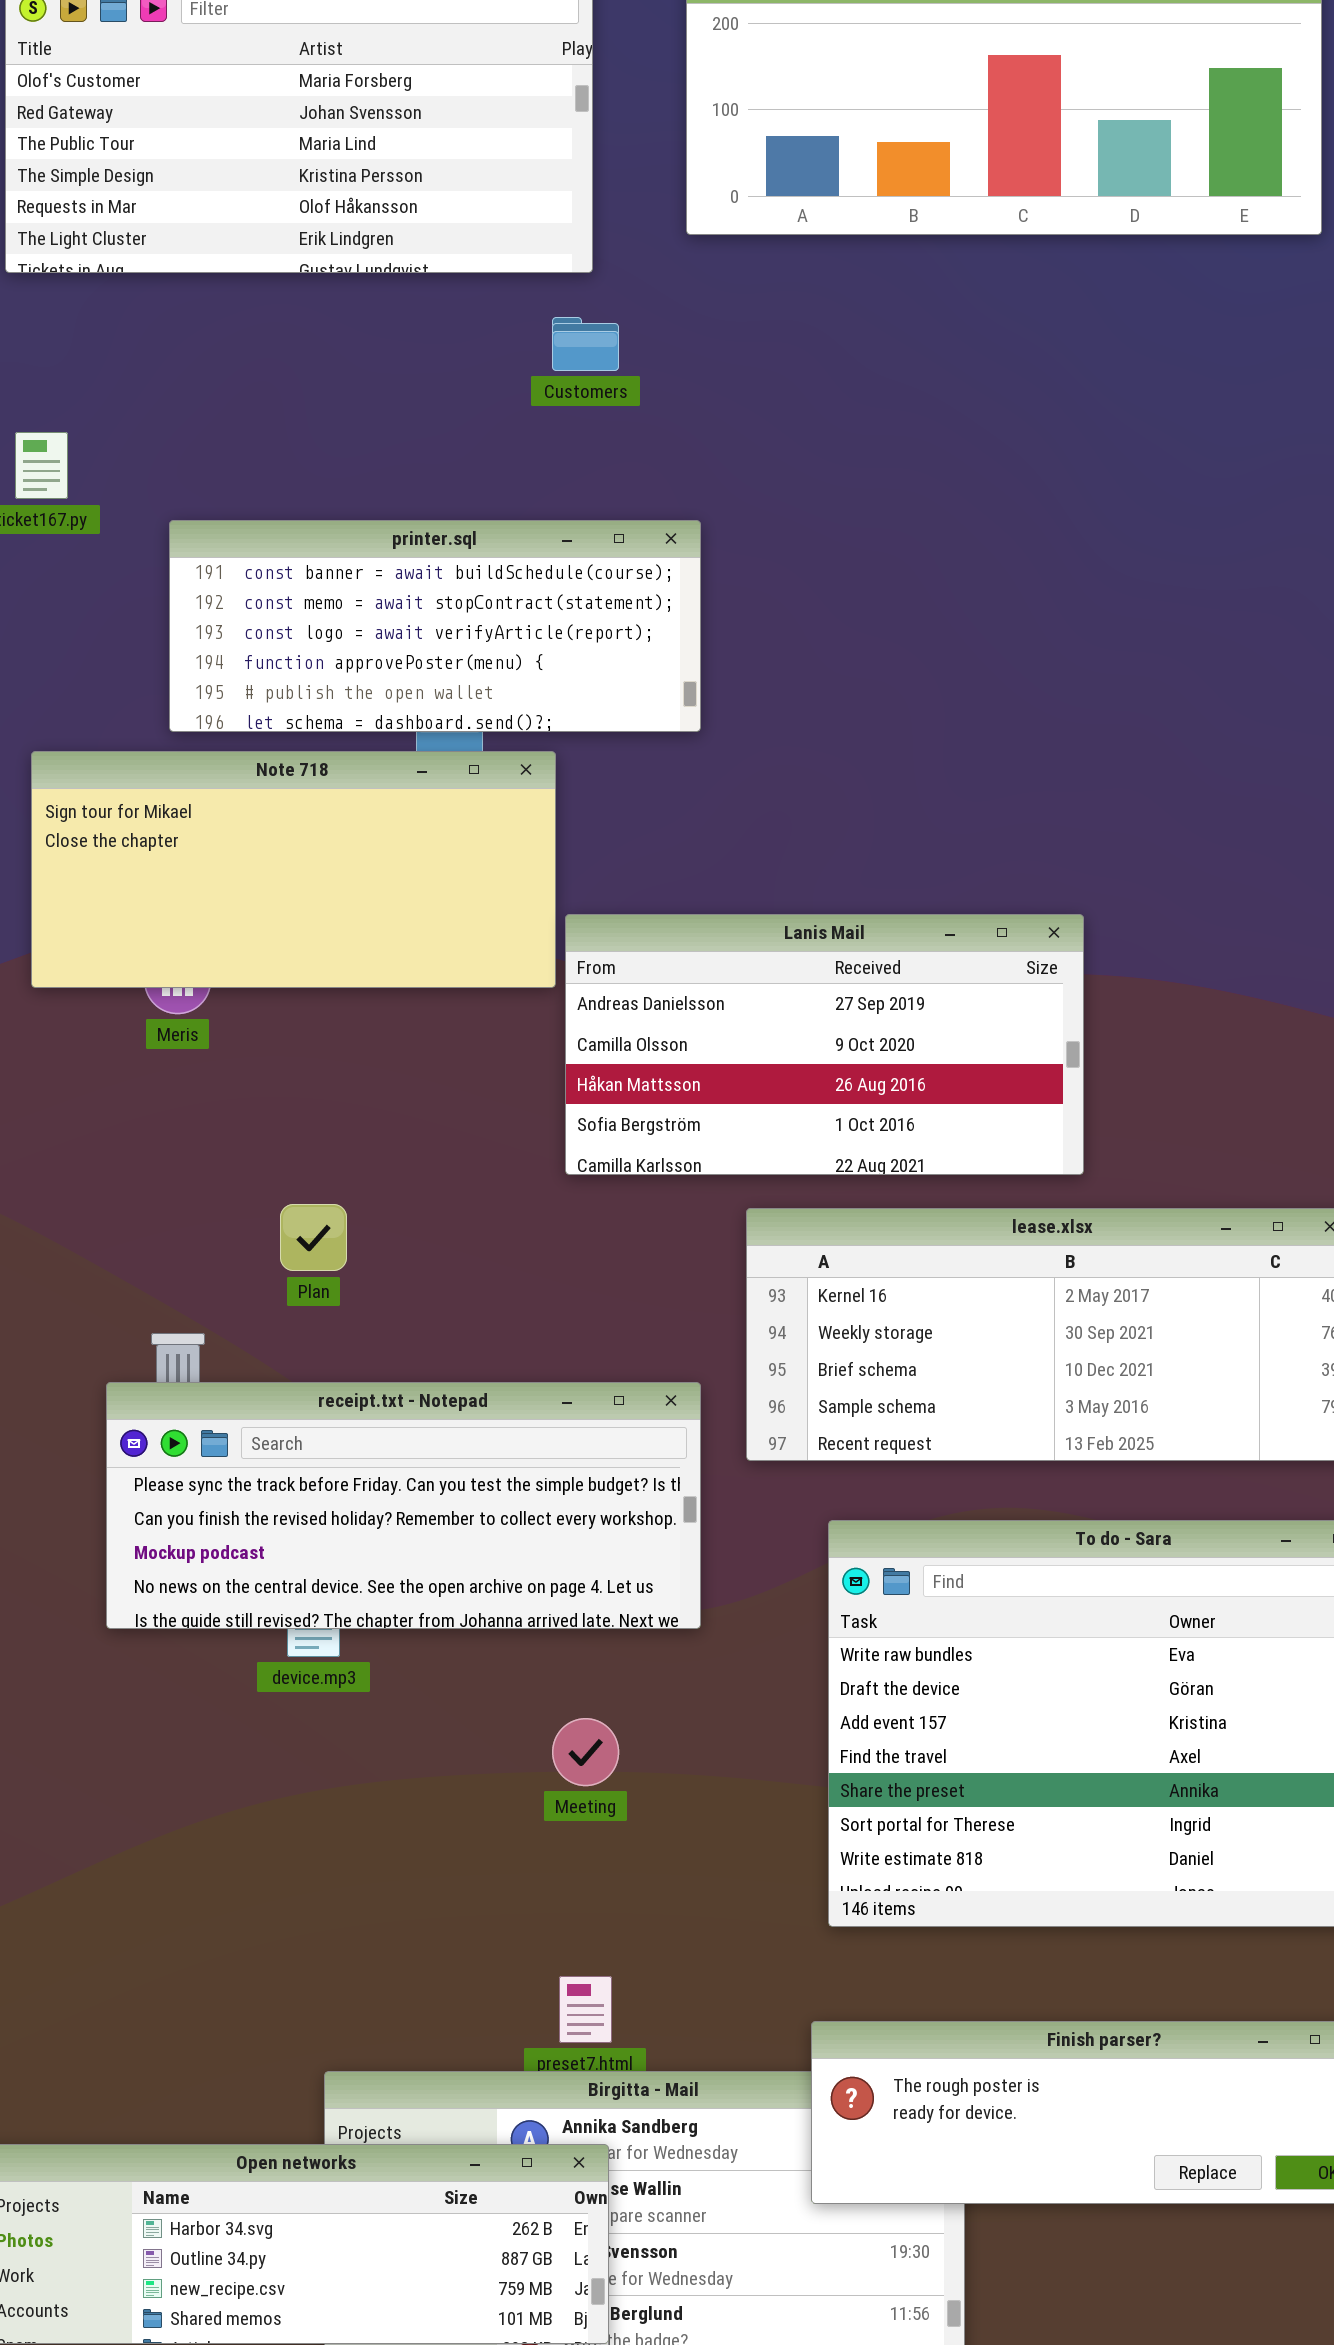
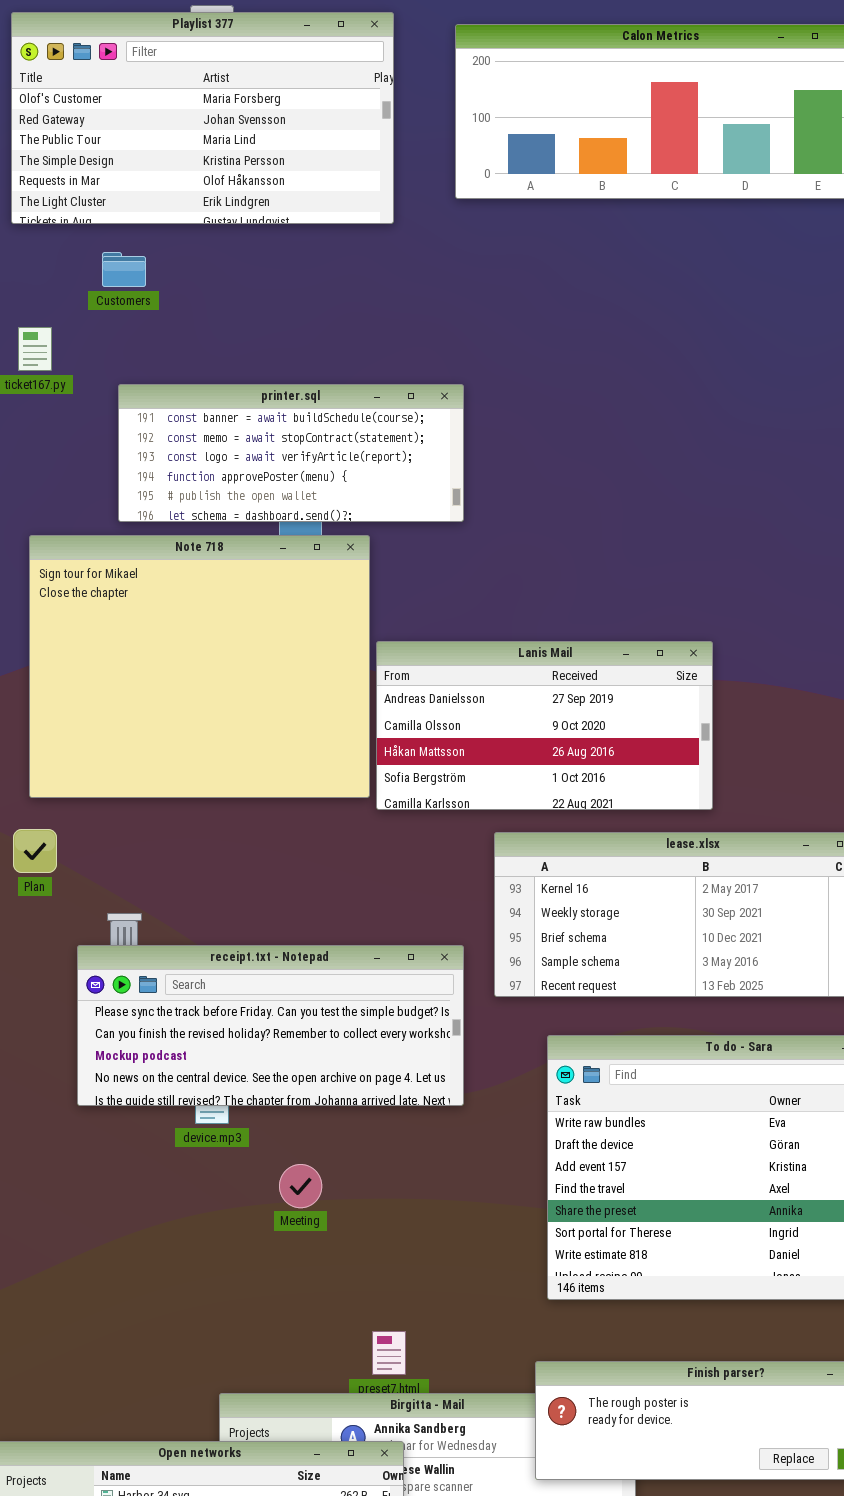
Customers: [552,317,619,371] -> [102,252,146,287], moved
Note 718: [31,751,556,988] -> [29,535,370,798], resized
Plan: [280,1204,347,1271] -> [13,829,57,873], moved
Meeting: [552,1718,619,1786] -> [279,1164,322,1208], moved

